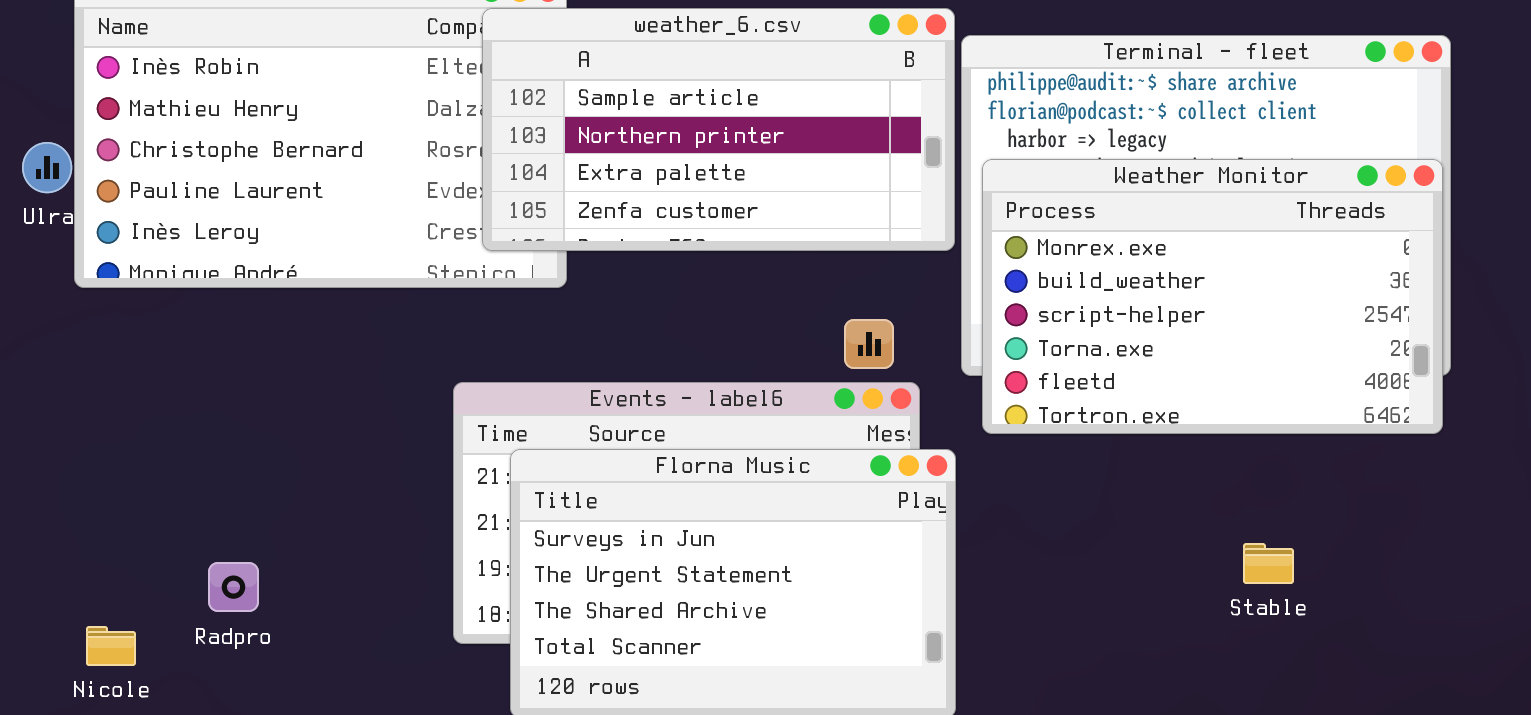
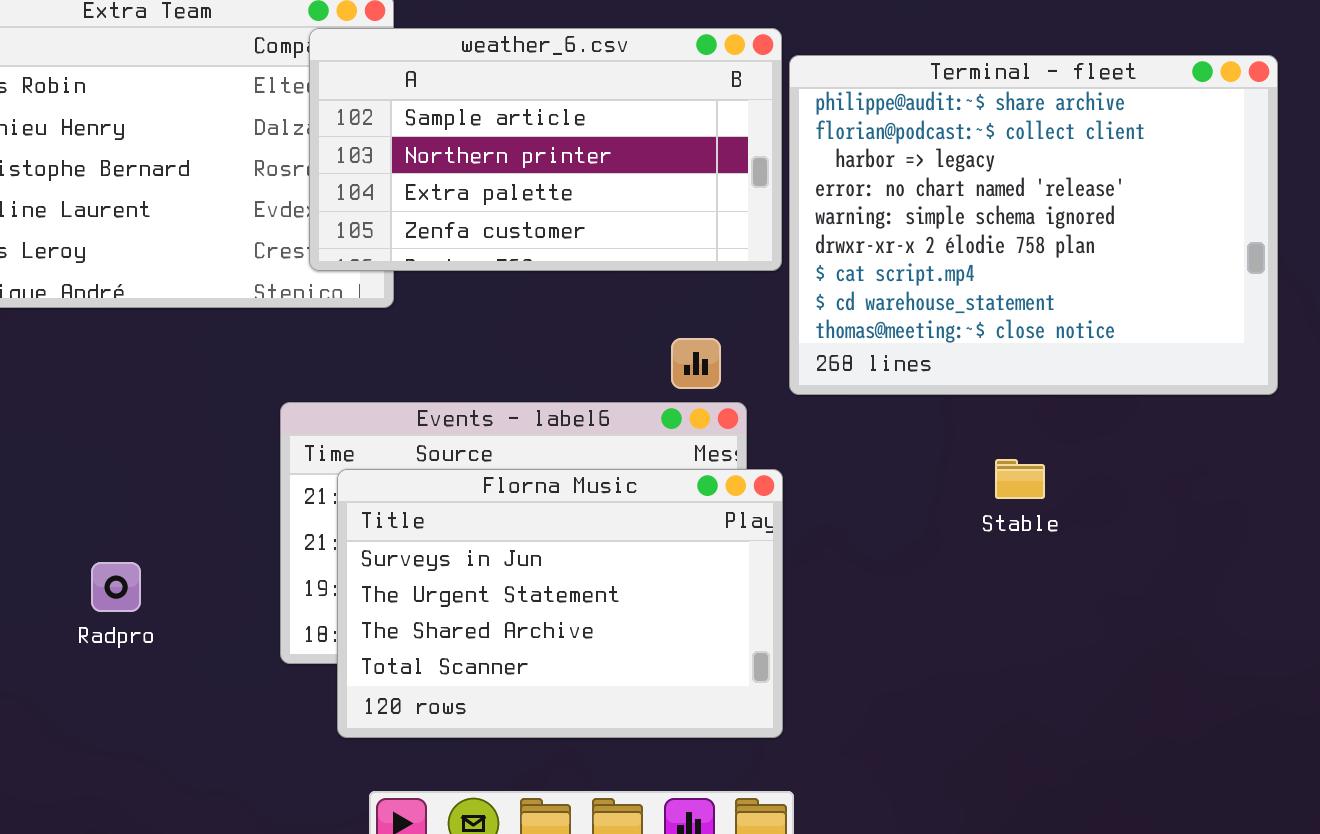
Weather Monitor: [982,159,1443,434] -> none, closed
Stable: [1243,543,1294,584] -> [995,459,1045,499], moved
Radpro: [208,562,259,612] -> [91,562,141,612], moved

